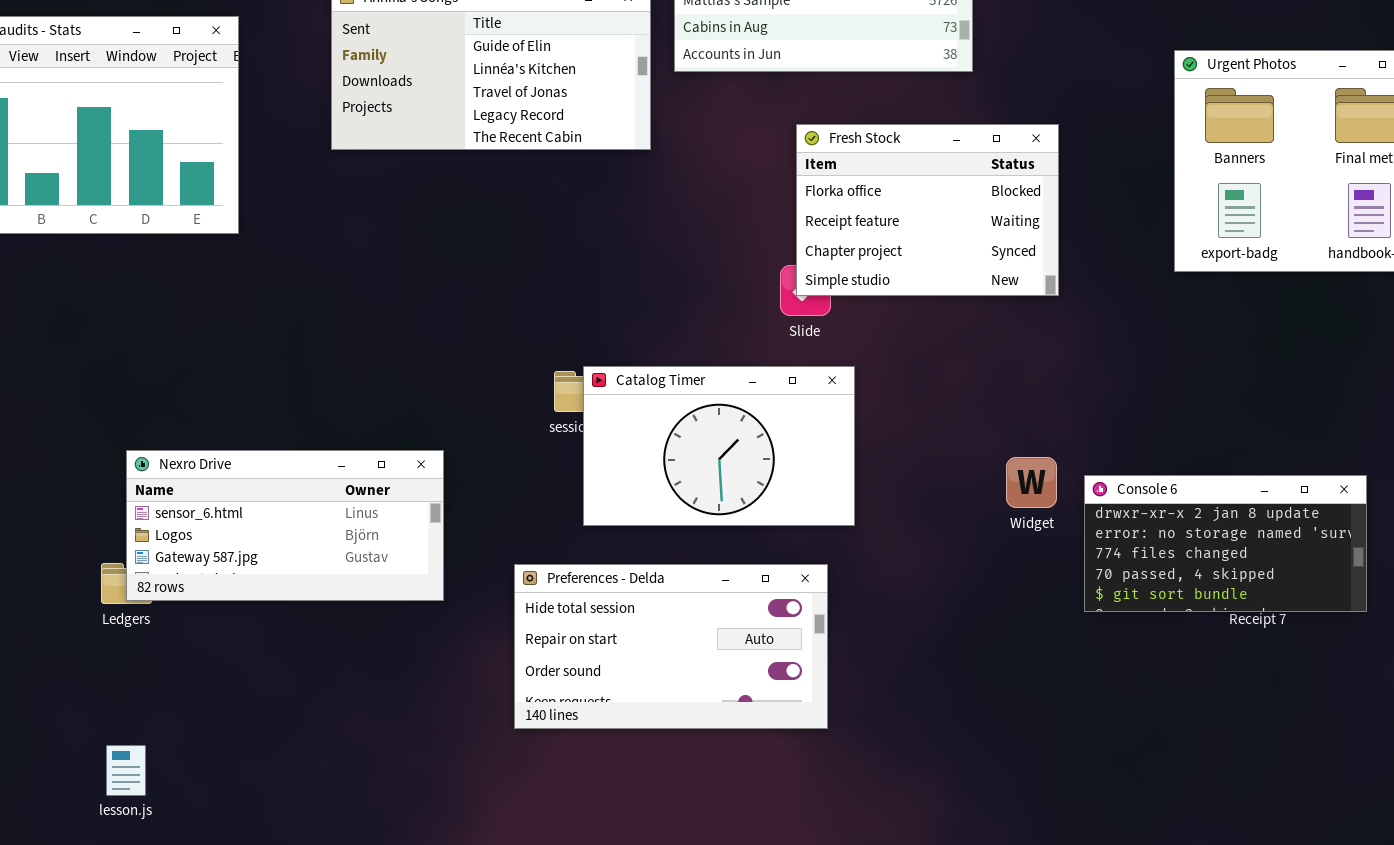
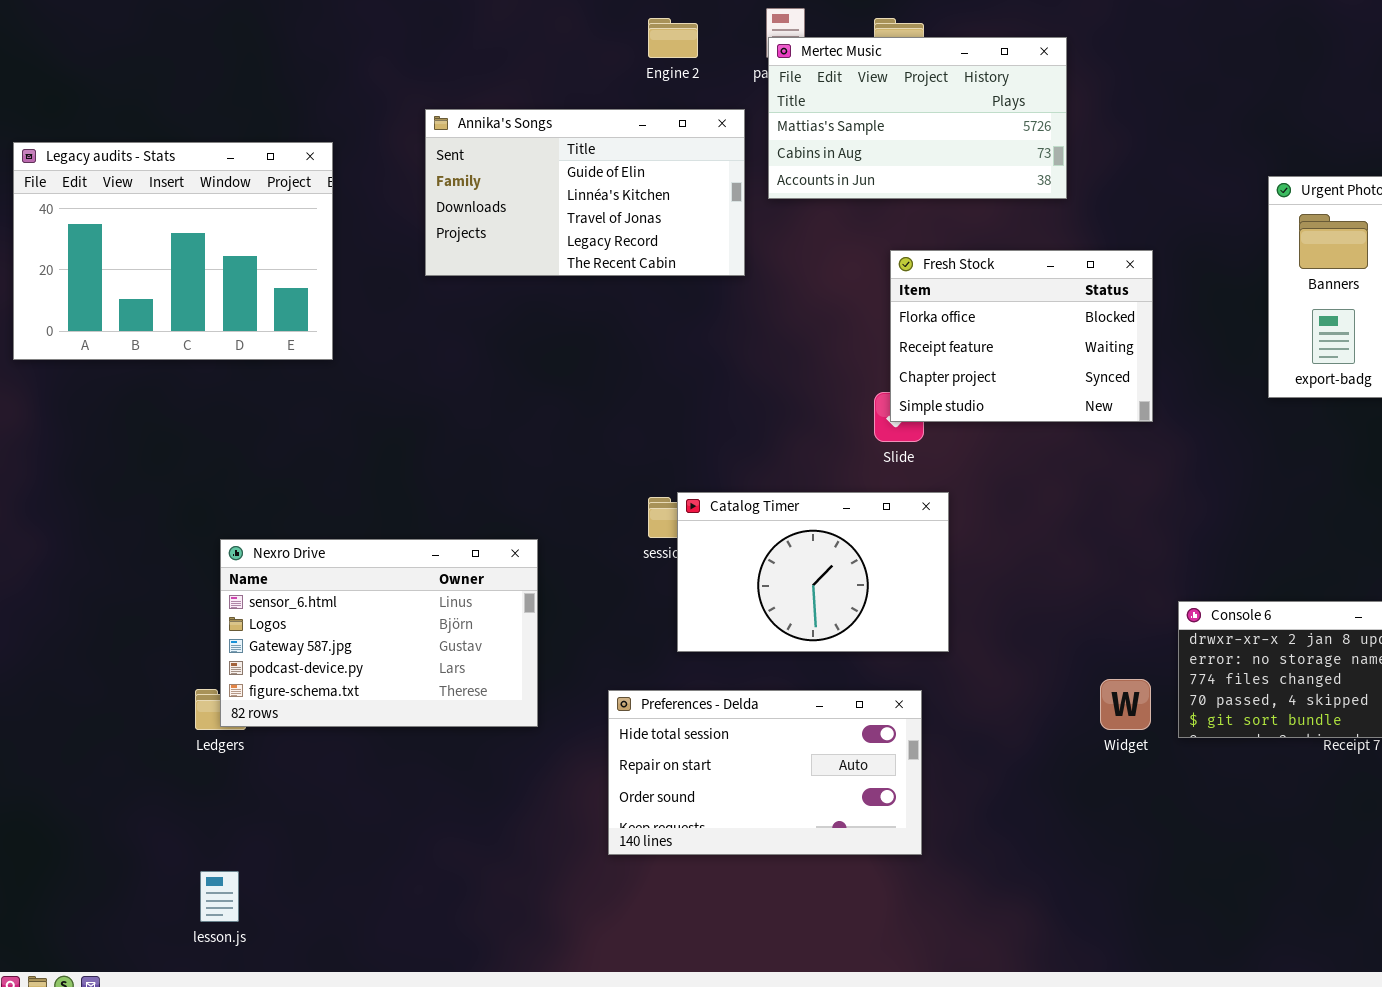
Nexro Drive: [126,450,444,601] -> [220,539,538,727], resized
Widget: [1006,457,1057,508] -> [1100,679,1151,730], moved

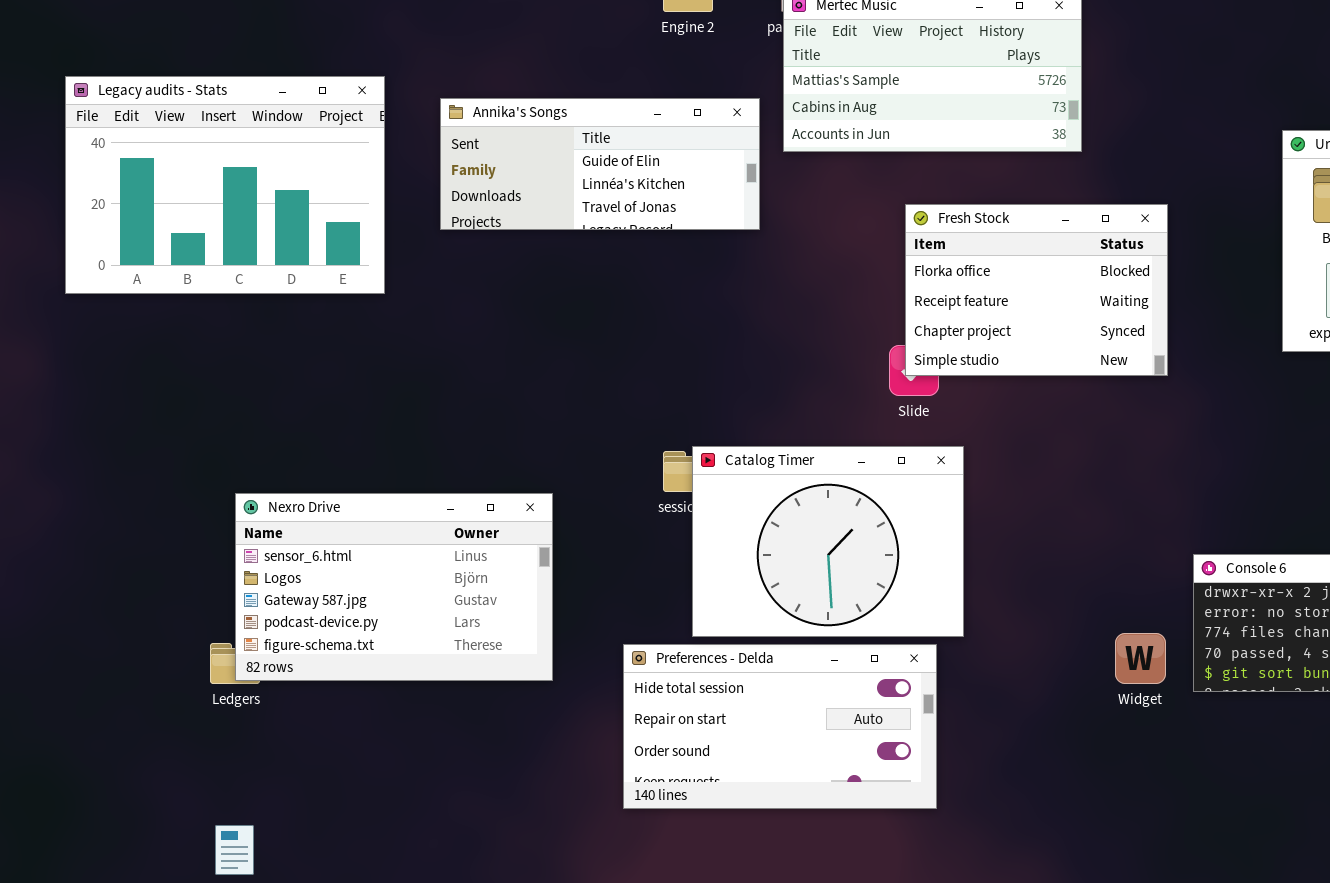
Annika's Songs: [425,109,745,276] -> [440,98,760,230], resized
Legacy audits - Stats: [13,142,333,360] -> [65,76,385,294], moved
Catalog Timer: [677,492,949,652] -> [692,446,964,637], resized

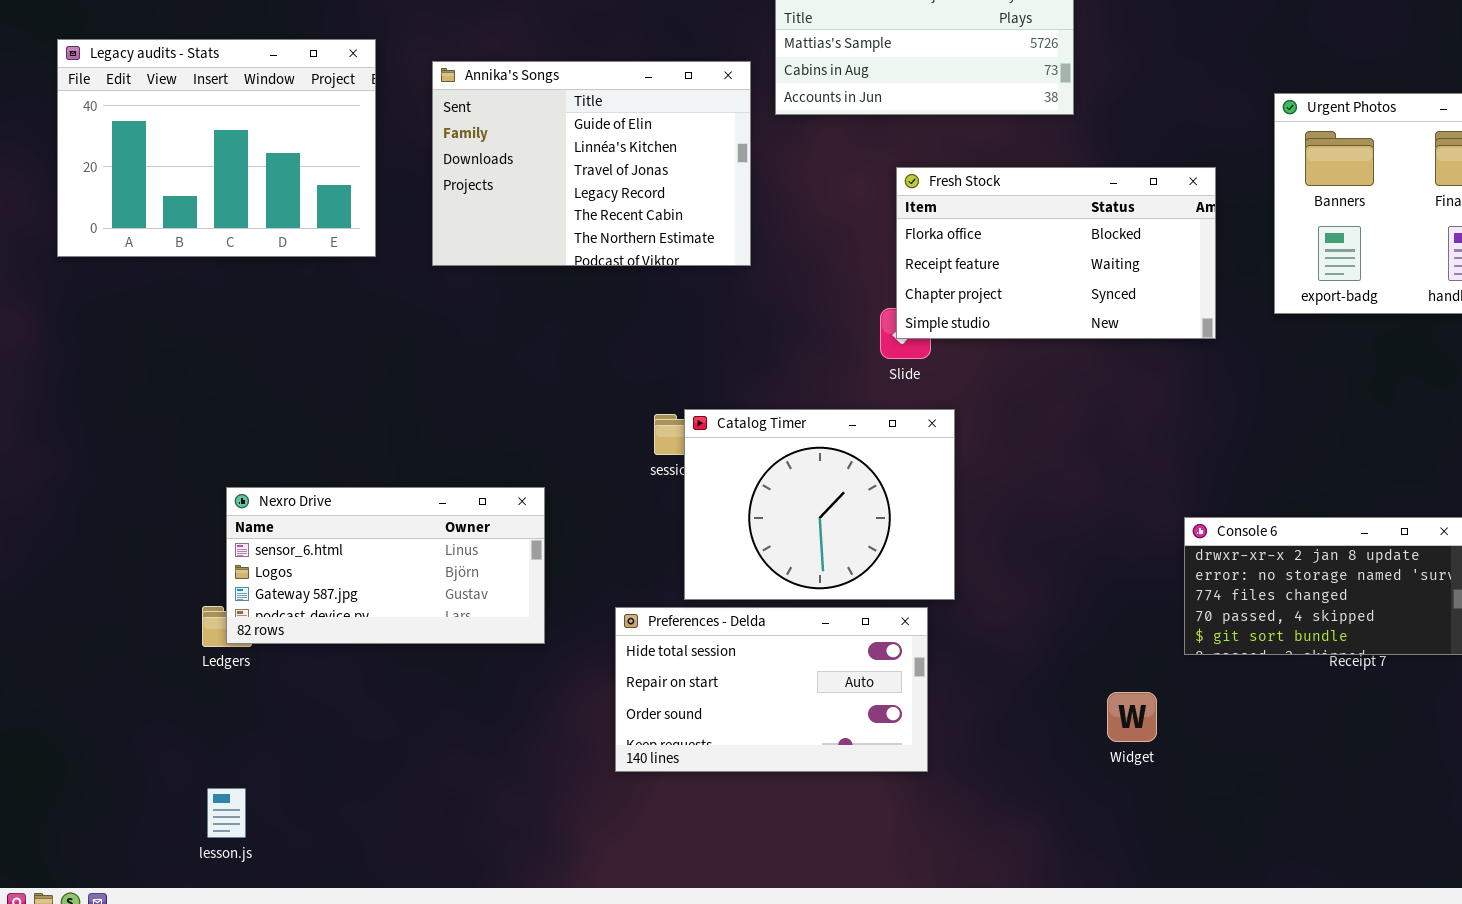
Annika's Songs: [440,98,760,230] -> [432,61,751,266], resized
Fresh Stock: [905,204,1168,376] -> [896,167,1216,339], resized
Nexro Drive: [235,493,553,681] -> [226,487,545,644], resized
Widget: [1115,633,1166,684] -> [1107,692,1157,742], moved

